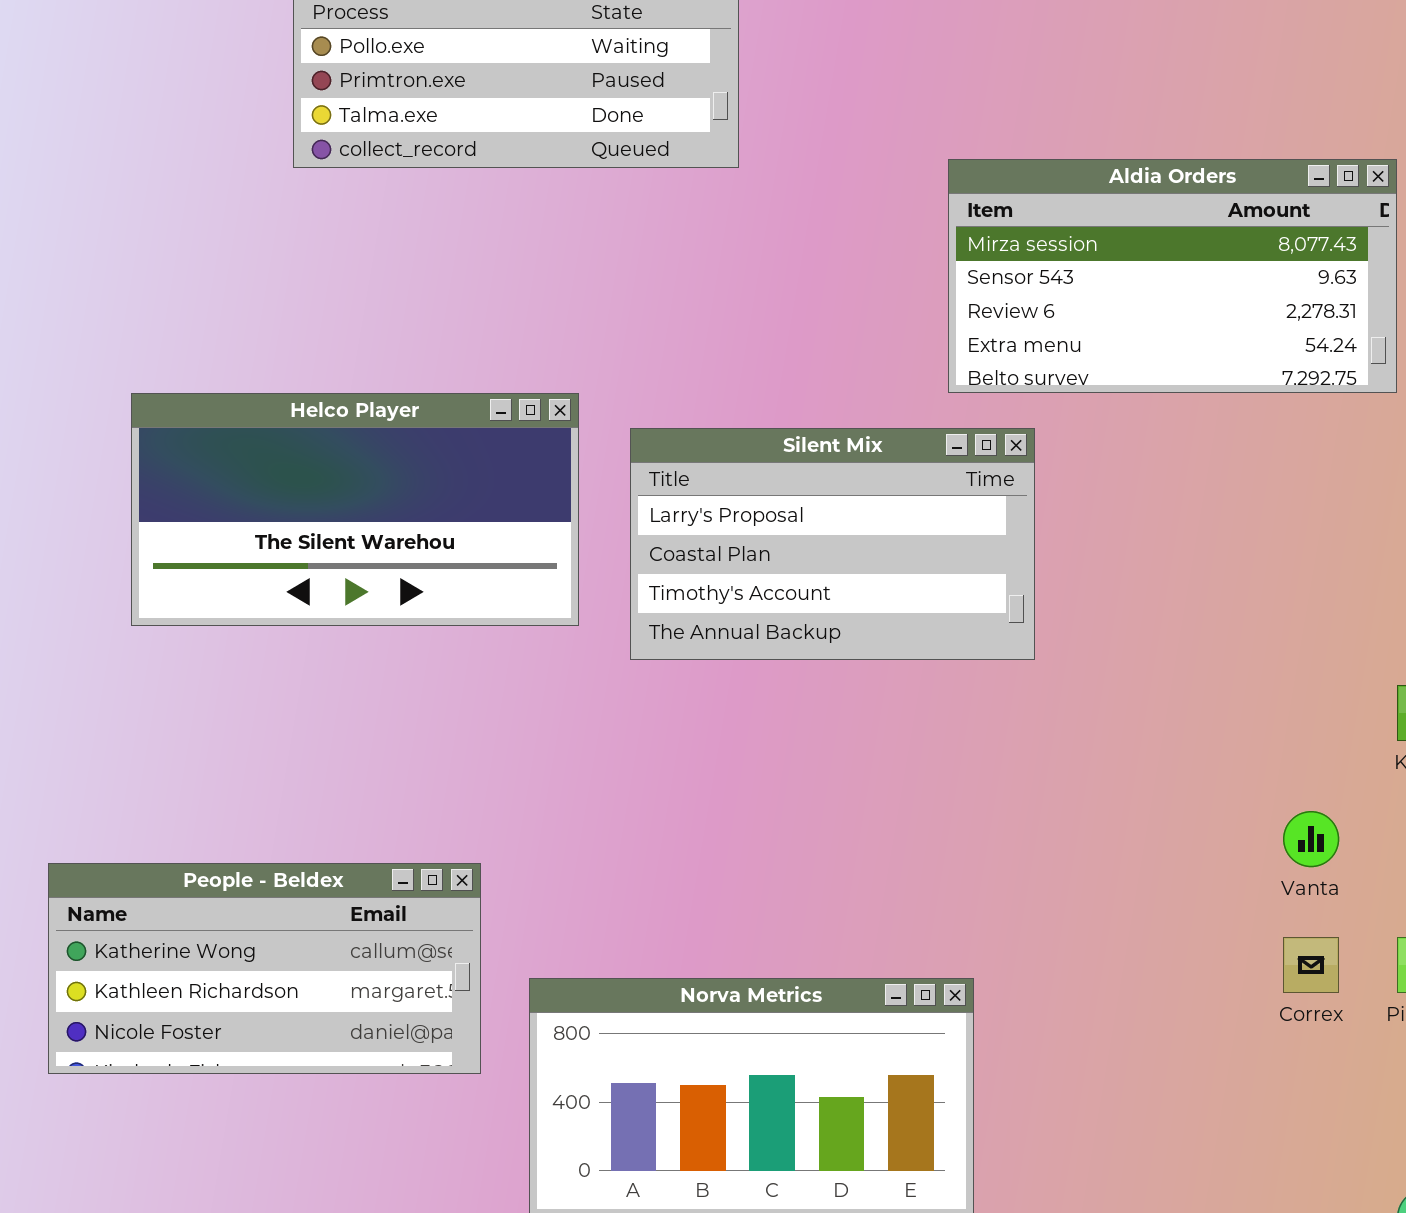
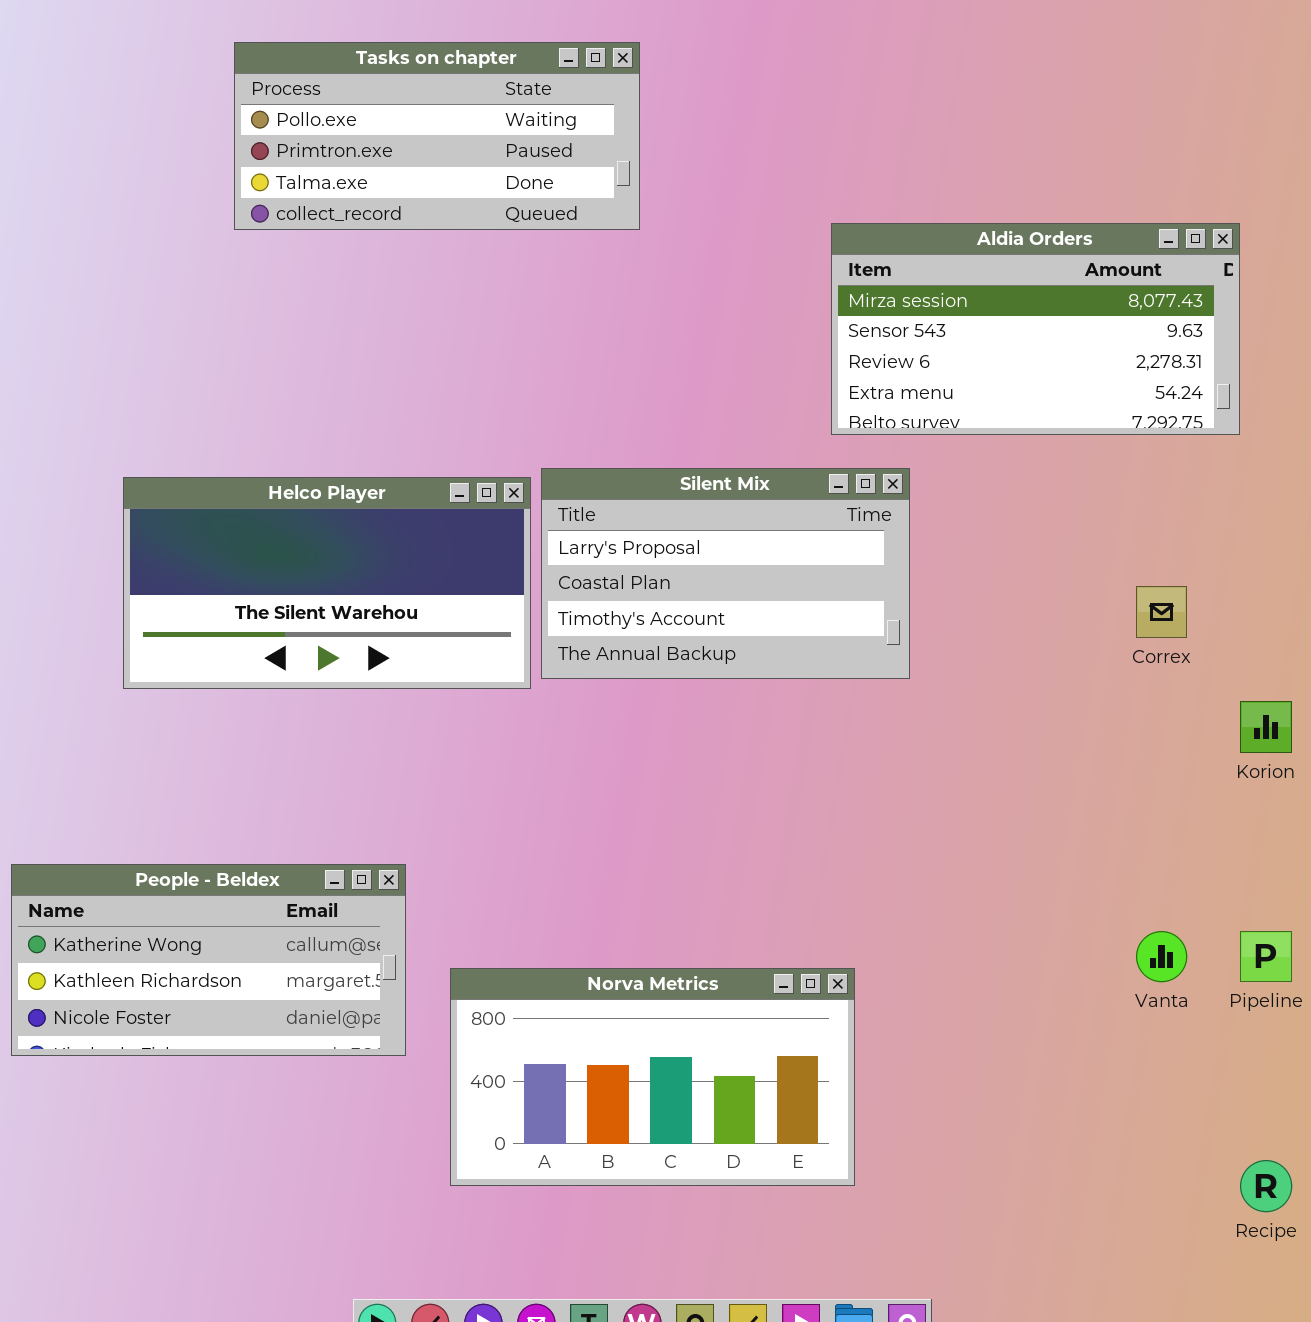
Helco Player: [131,393,579,626] -> [123,477,531,689], moved
Vanta: [1283,811,1339,867] -> [1136,931,1187,982], moved
Correx: [1283,937,1339,993] -> [1136,586,1187,638], moved

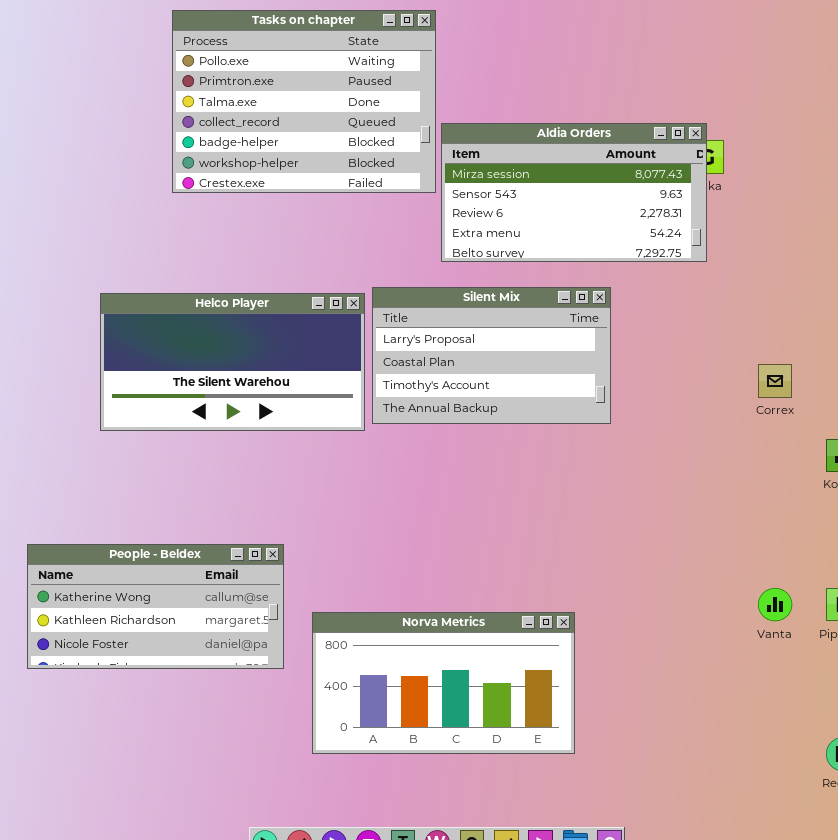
Tasks on chapter: [234,42,640,230] -> [172,10,436,193], resized
Aldia Orders: [831,223,1240,435] -> [441,123,707,262], moved

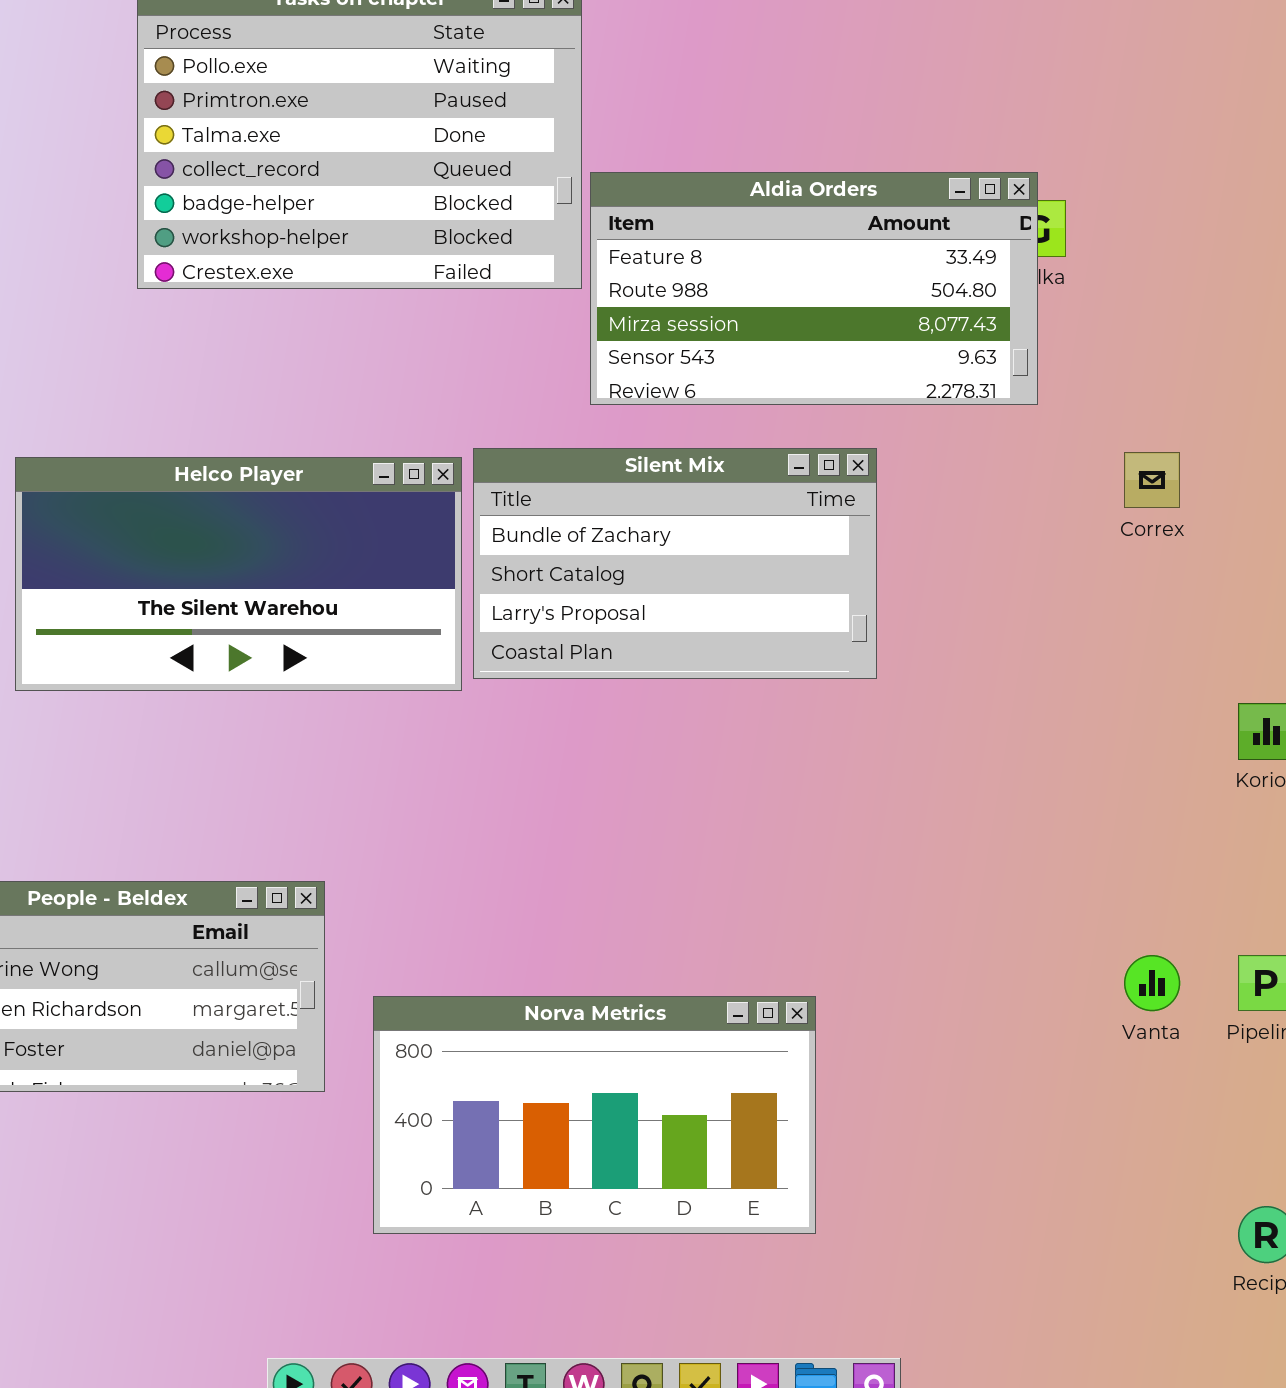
Aldia Orders: [441,123,707,262] -> [590,172,1038,405], scrolled up 2 rows
Silent Mix: [372,287,611,424] -> [473,448,877,679], scrolled up 2 rows
Correx: [758,364,792,398] -> [1124,452,1180,508], moved

